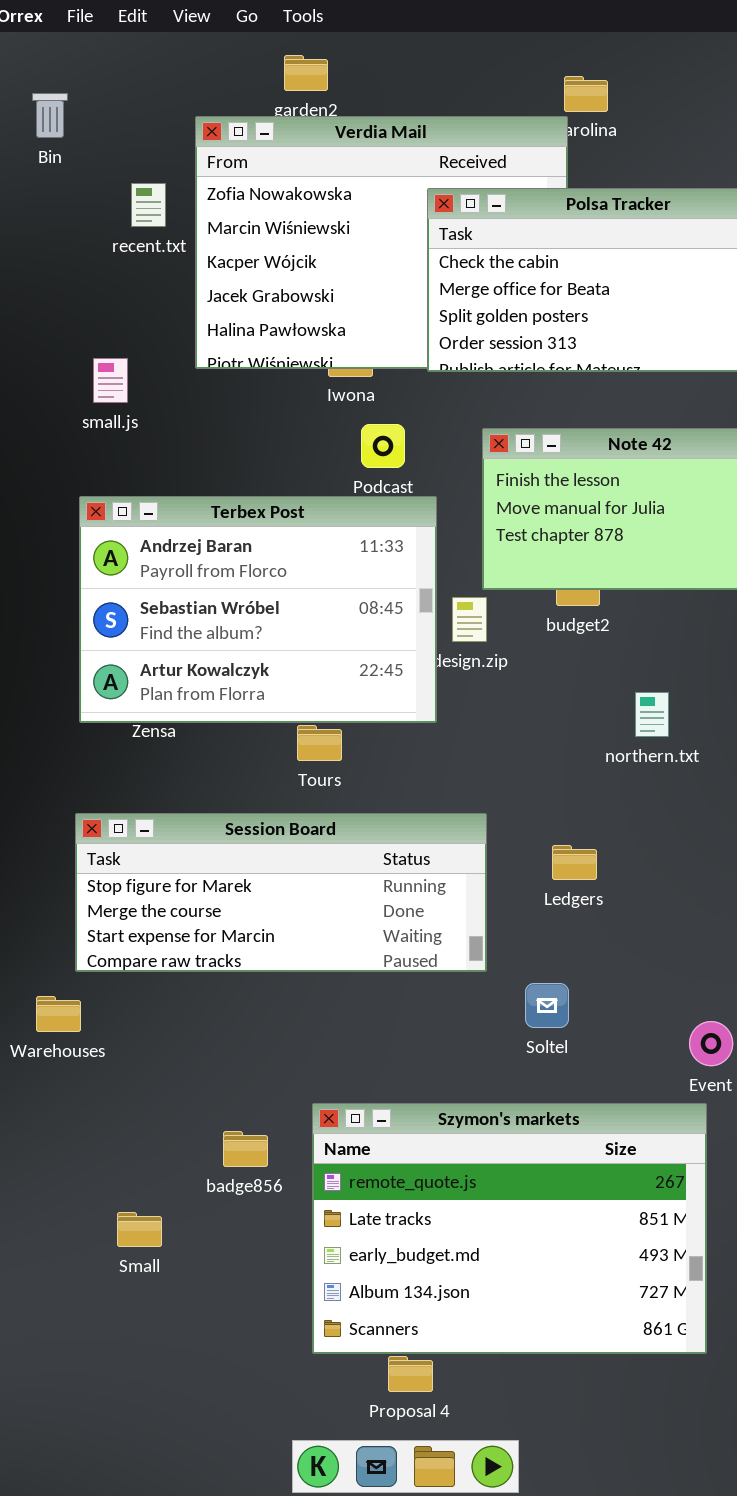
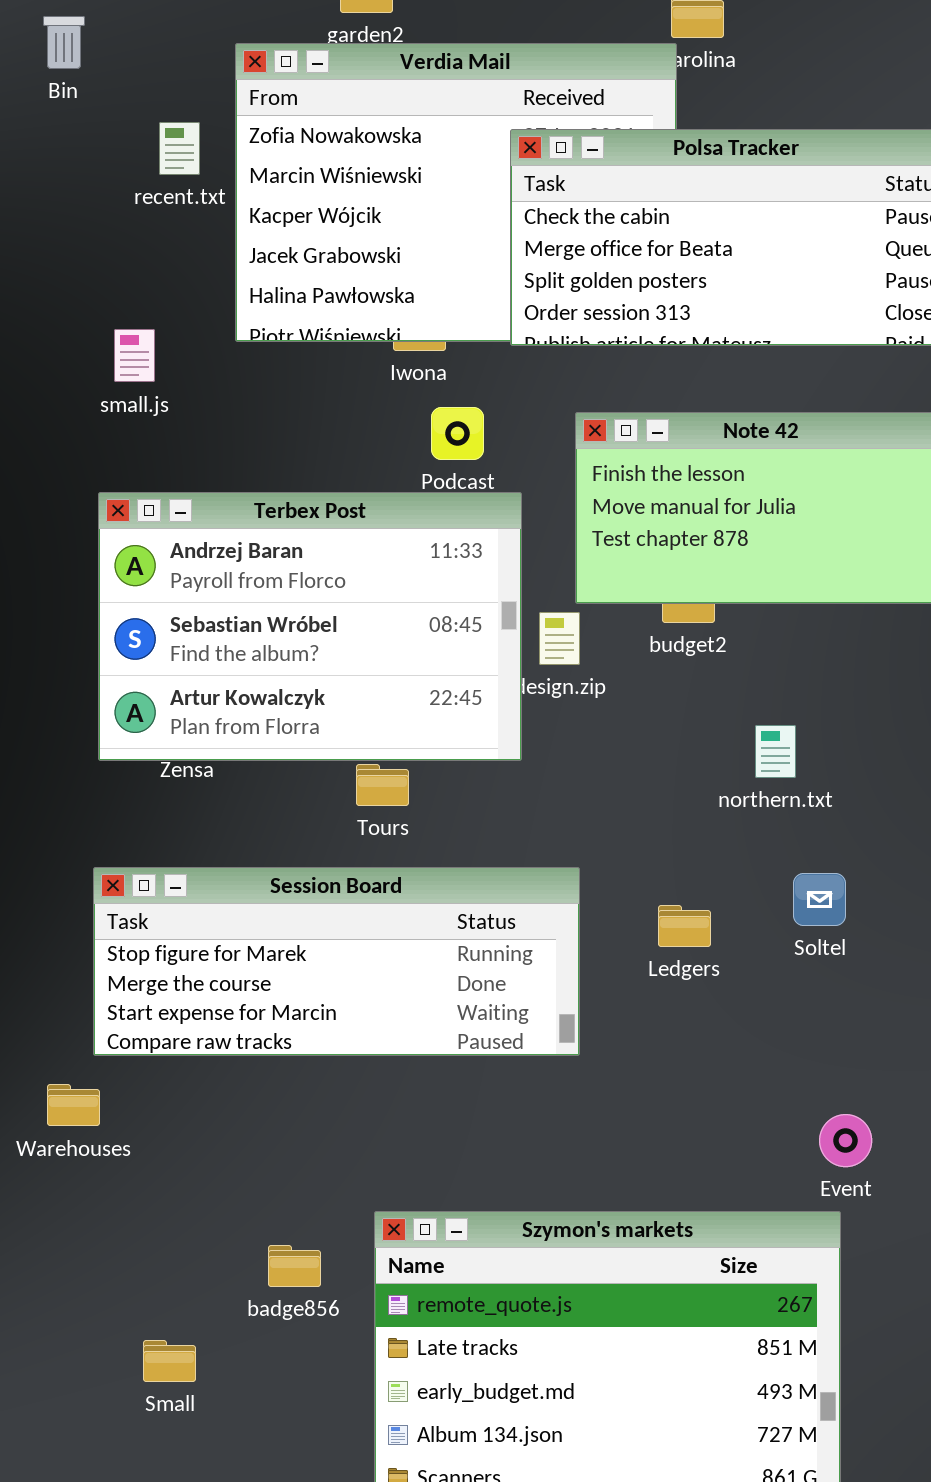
Soltel: [525,983,569,1028] -> [793,873,846,926], moved

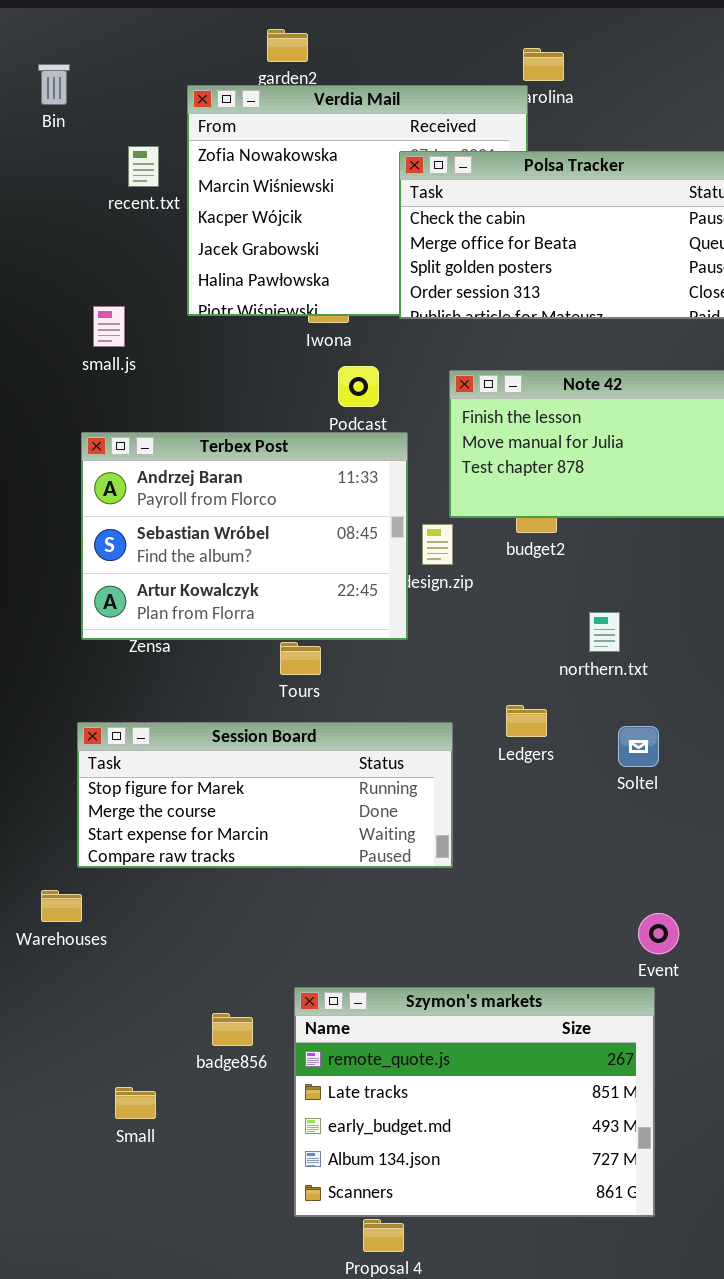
Ledgers: [658,905,711,947] -> [506,705,547,737], moved

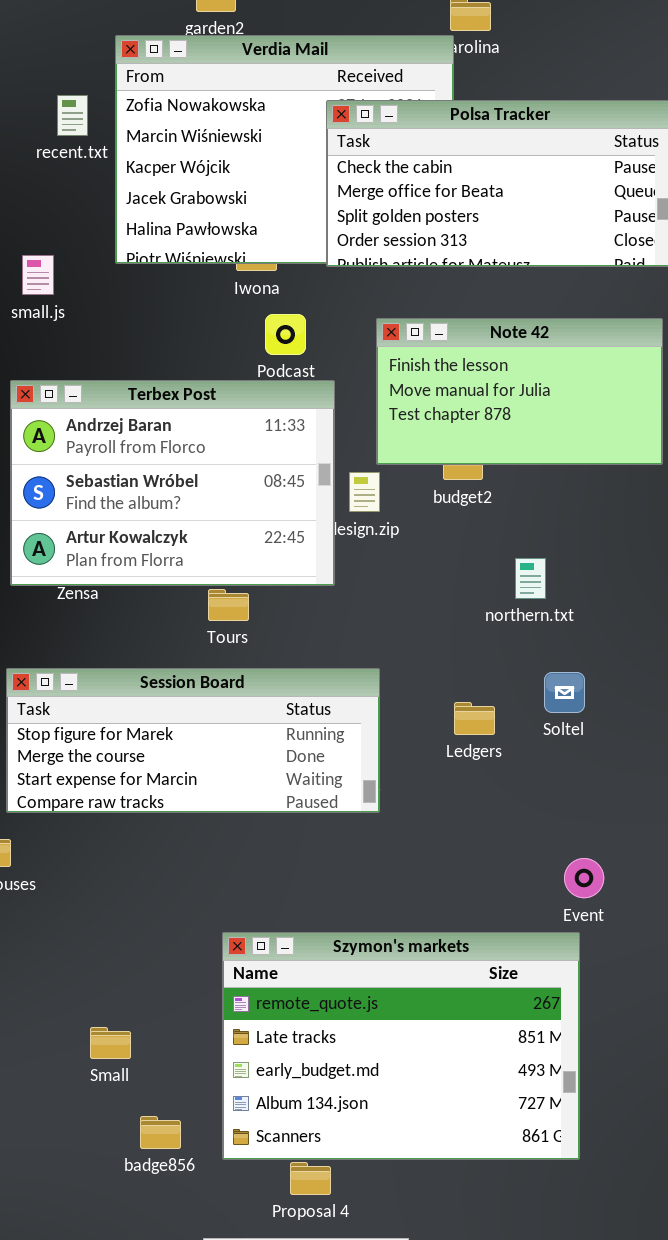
Ledgers: [506,705,547,737] -> [454,702,495,735], moved
badge856: [212,1013,253,1046] -> [140,1116,181,1149], moved
Small: [115,1087,156,1119] -> [90,1027,131,1059], moved

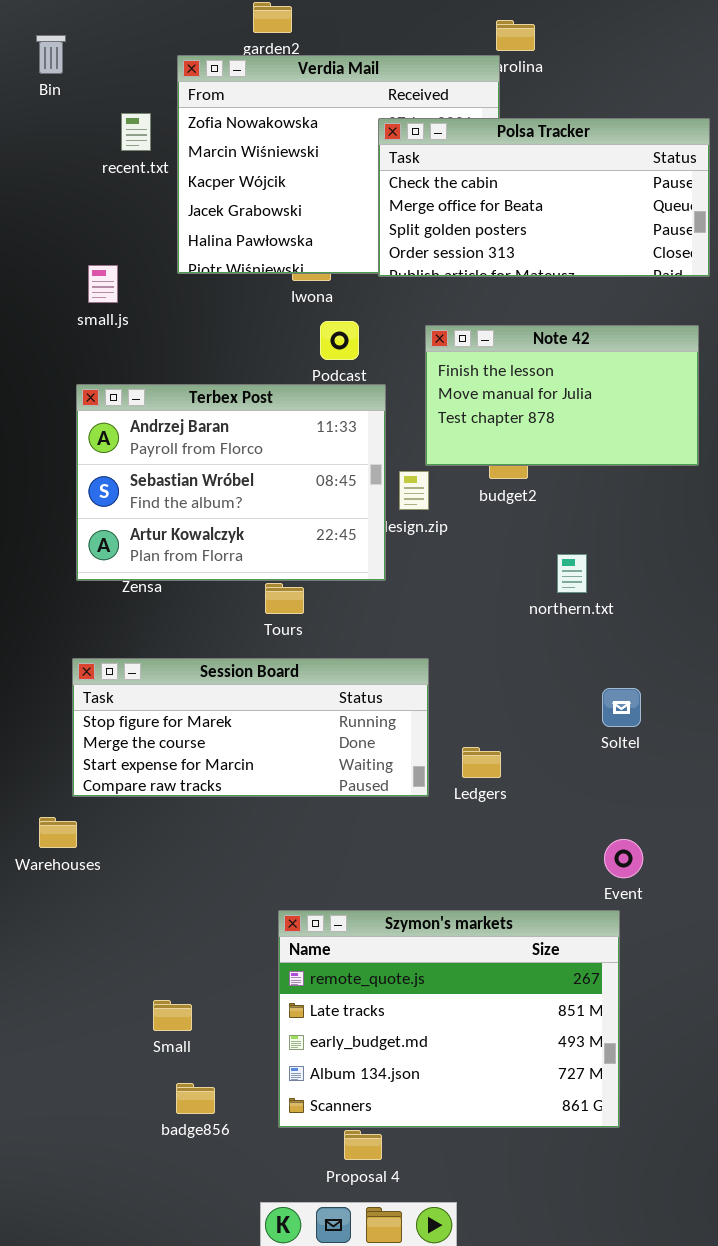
Soltel: [544,672,585,713] -> [602,688,641,727], moved
Ledgers: [454,702,495,735] -> [462,747,501,778], moved
badge856: [140,1116,181,1149] -> [176,1083,215,1114], moved

